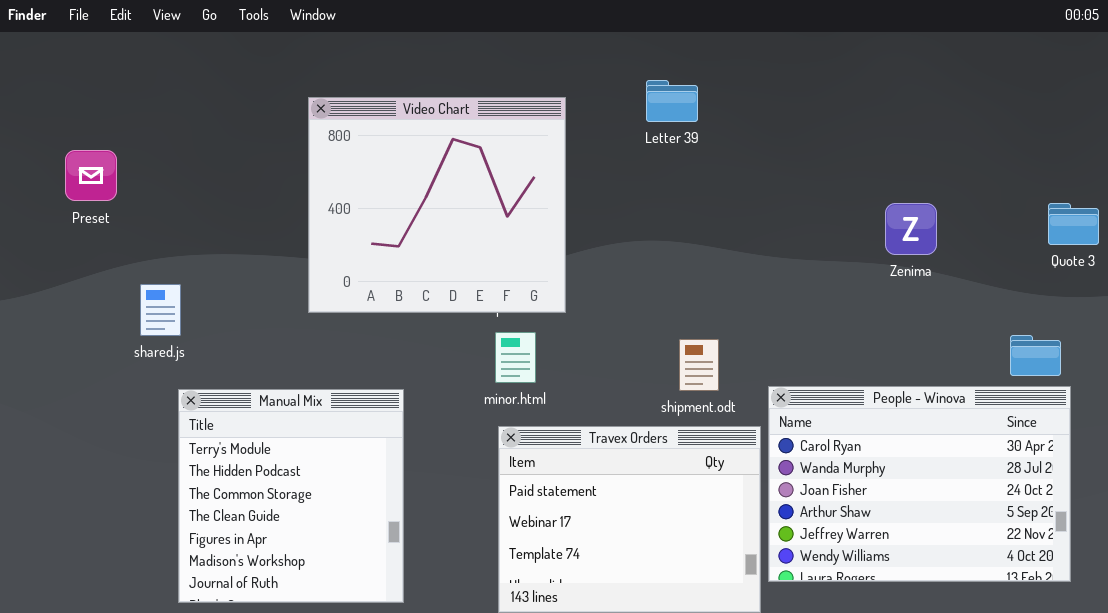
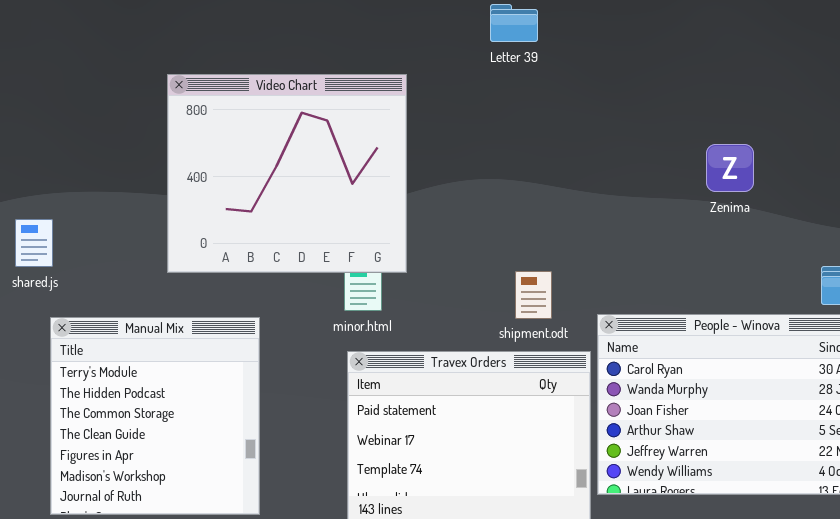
Letter 39: [646,80,698,122] -> [490,4,538,42], moved
Video Chart: [308,97,566,313] -> [167,74,407,273], moved

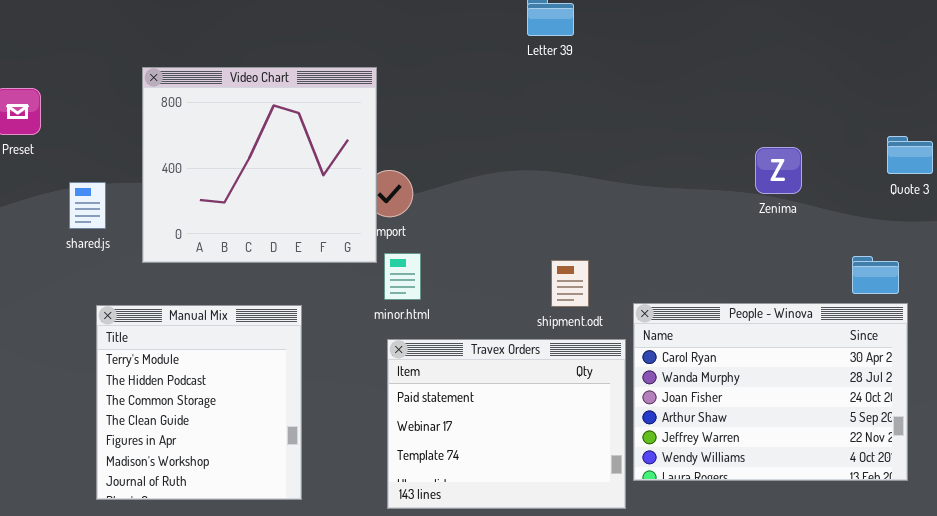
Video Chart: [167,74,407,273] -> [142,67,377,263], moved
Zenima: [706,144,754,192] -> [755,147,802,194], moved
shared.js: [15,219,53,267] -> [69,182,106,229], moved

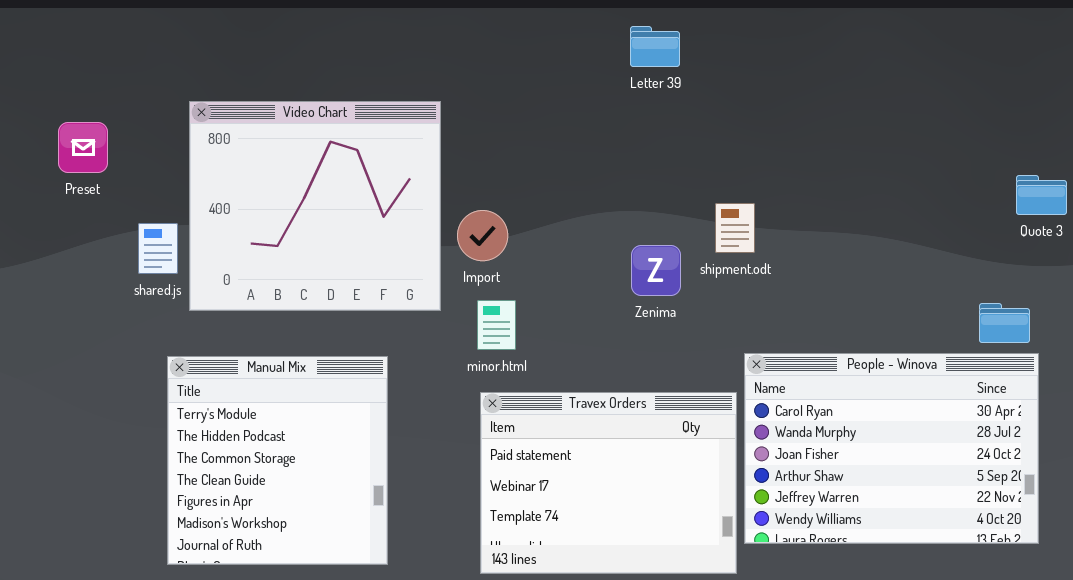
Video Chart: [142,67,377,263] -> [189,101,441,311], moved
Zenima: [755,147,802,194] -> [631,245,681,296], moved
shipment.odt: [551,260,589,307] -> [715,203,755,253], moved

